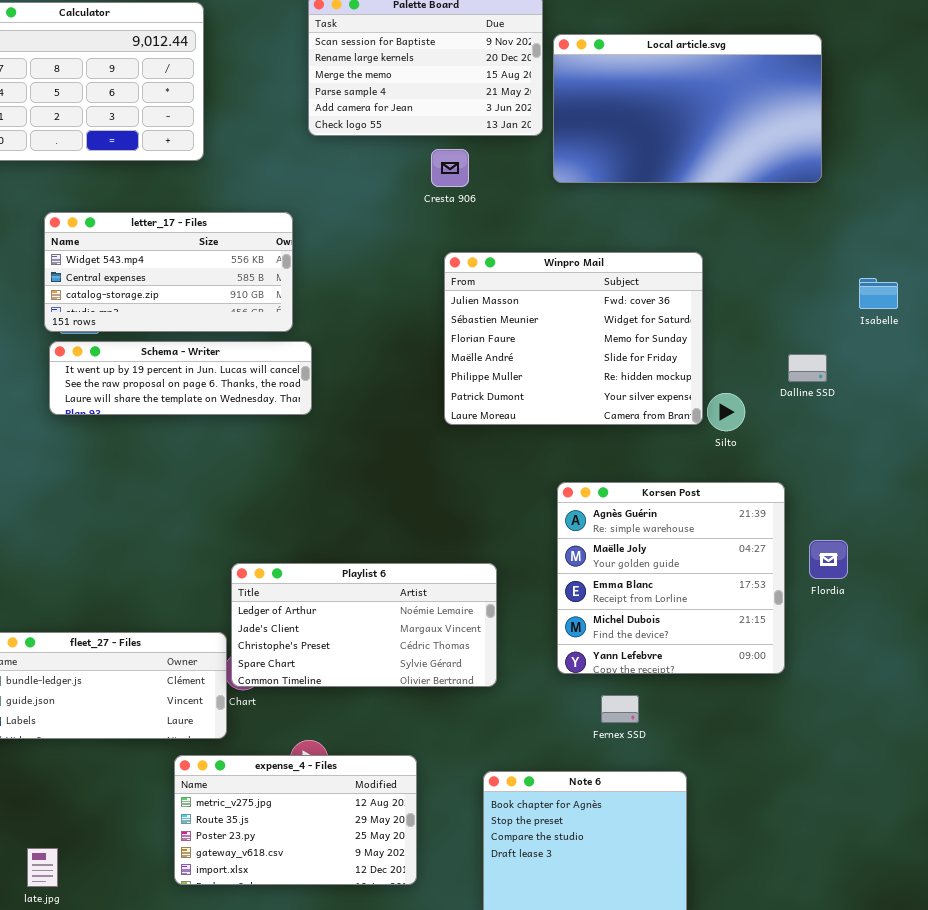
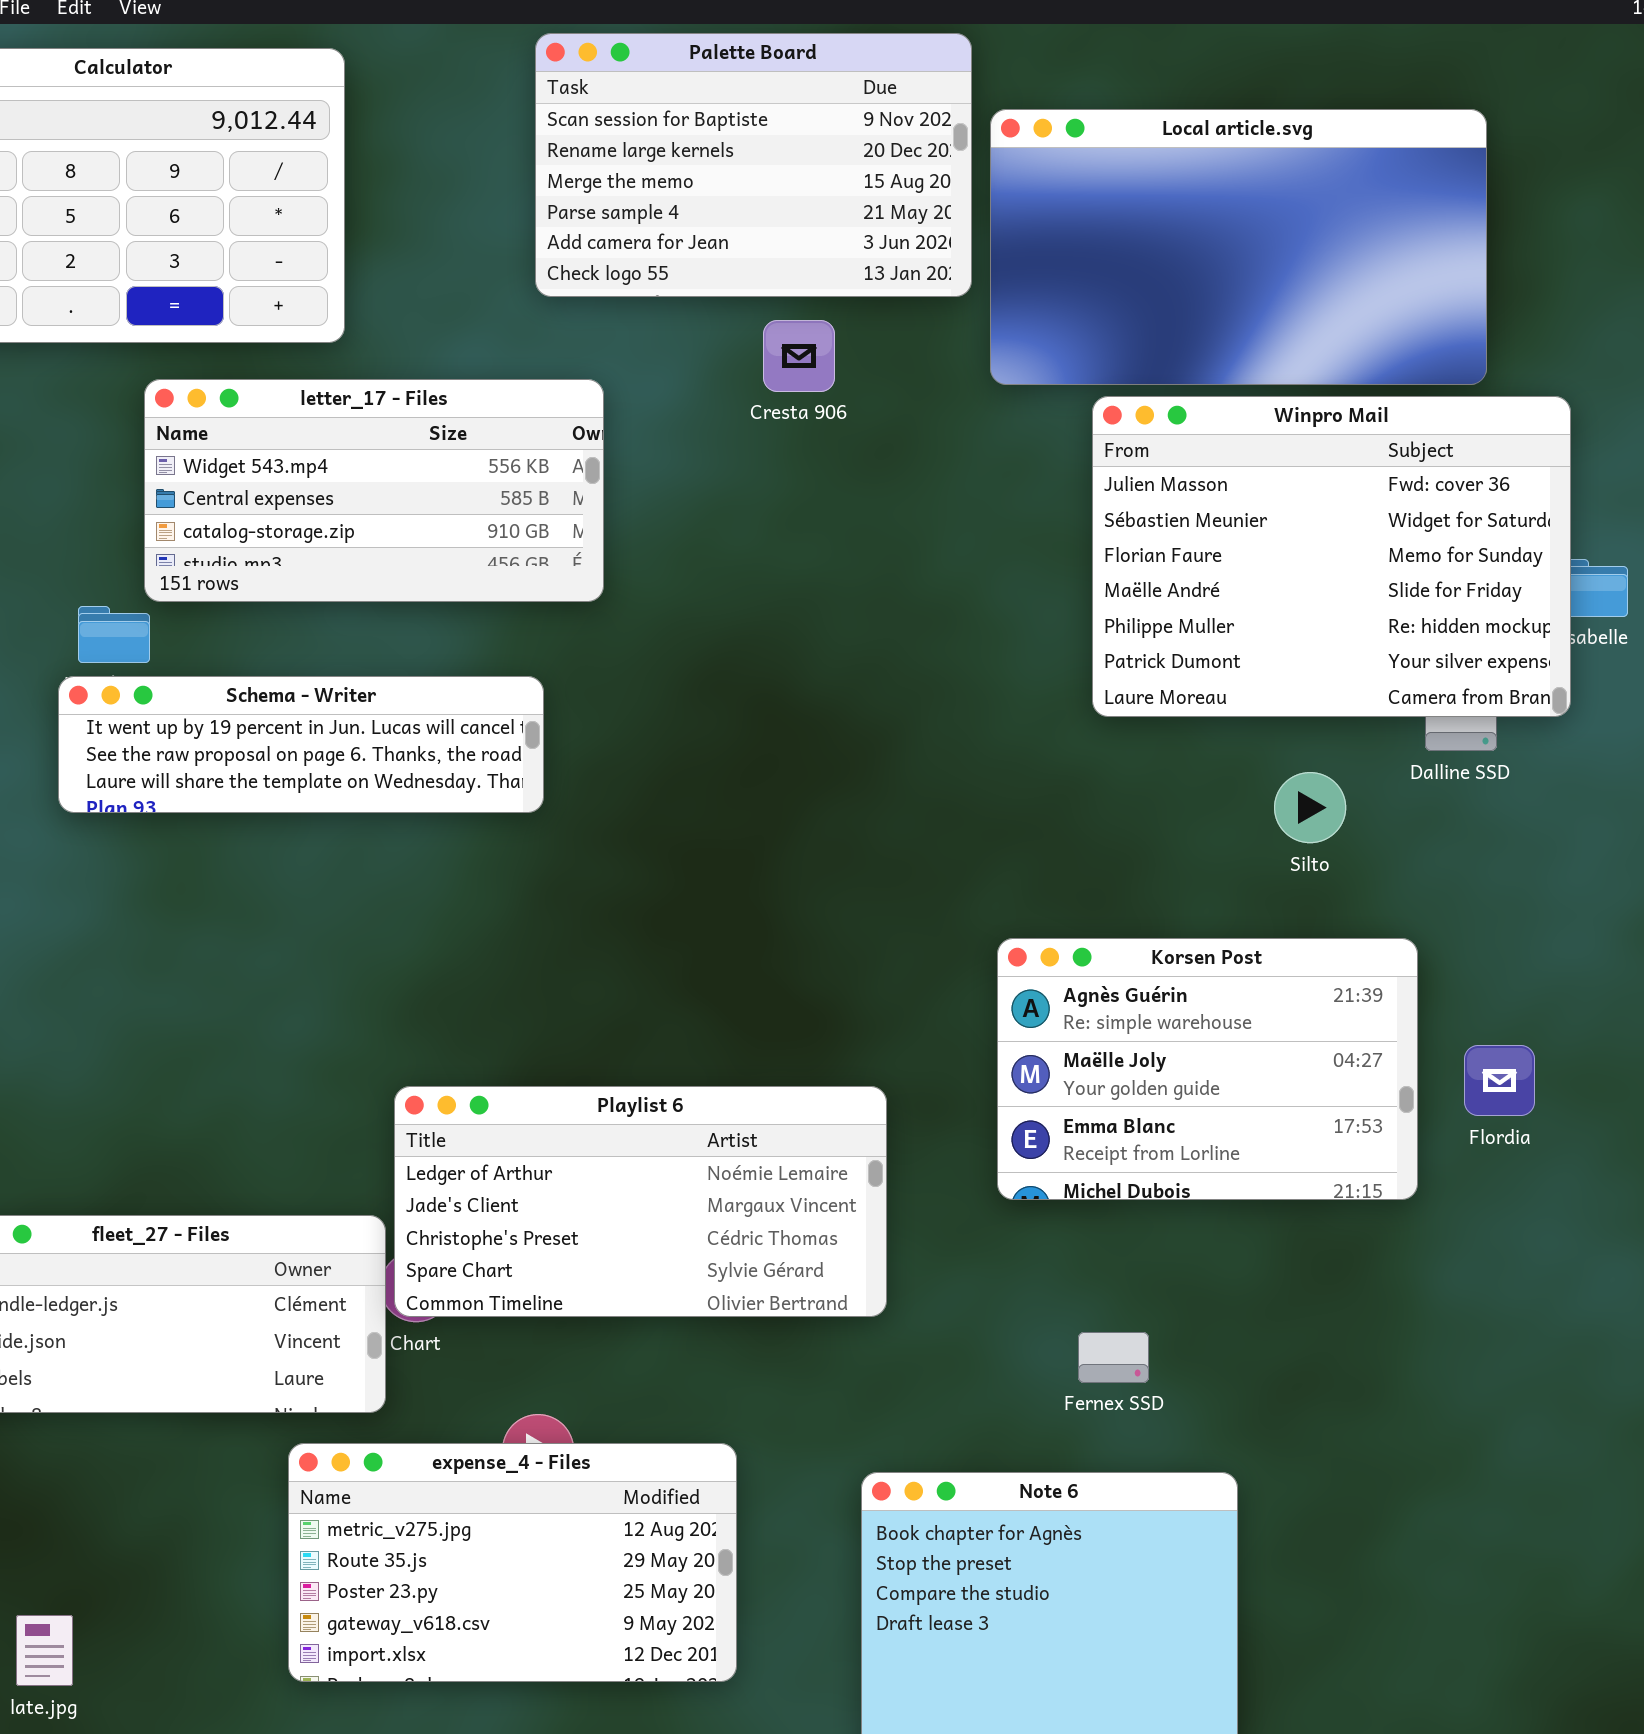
letter_17 - Files: [44,212,293,332] -> [144,379,604,602], moved
Winpro Mail: [444,252,703,425] -> [1092,396,1571,717], moved
Korsen Post: [557,482,785,674] -> [997,938,1418,1200], resized

